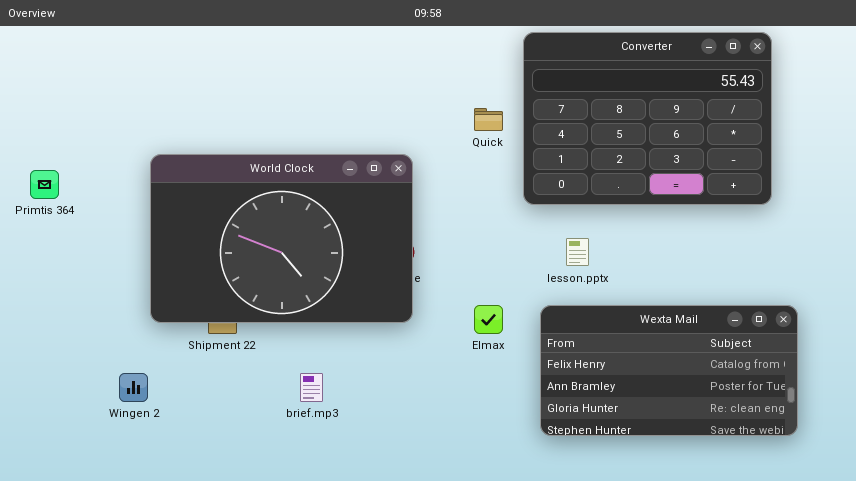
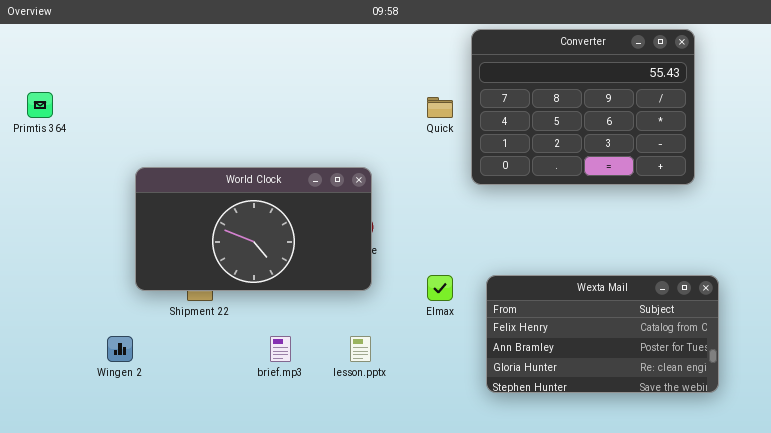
World Clock: [150,154,413,323] -> [135,167,372,291], resized
Primtis 364: [30,170,59,199] -> [27,92,53,118], moved
lesson.pptx: [566,238,589,266] -> [350,336,371,362], moved

